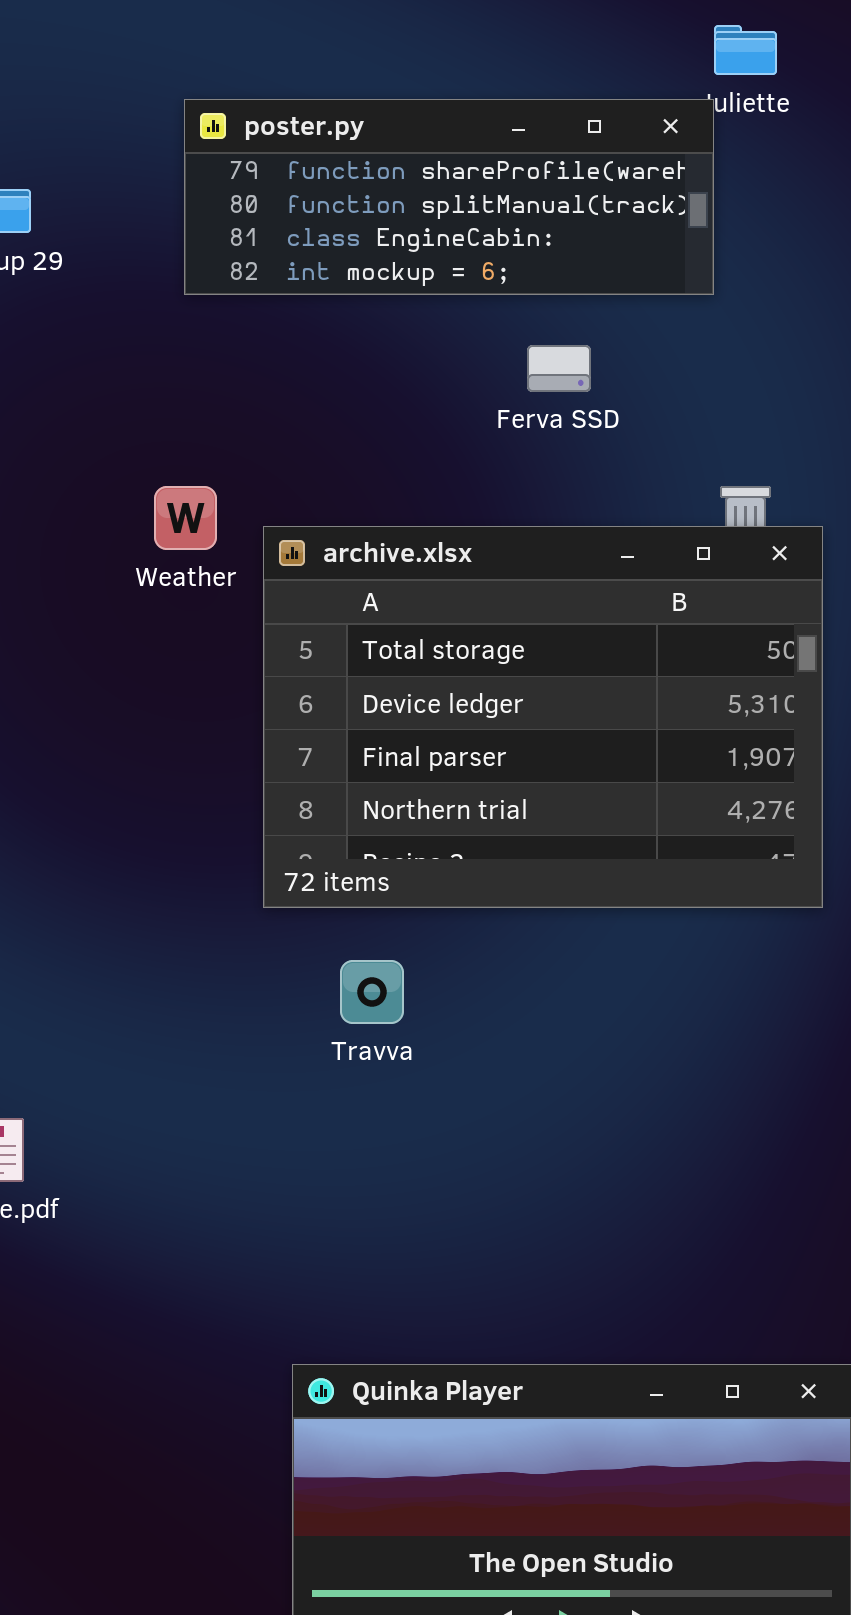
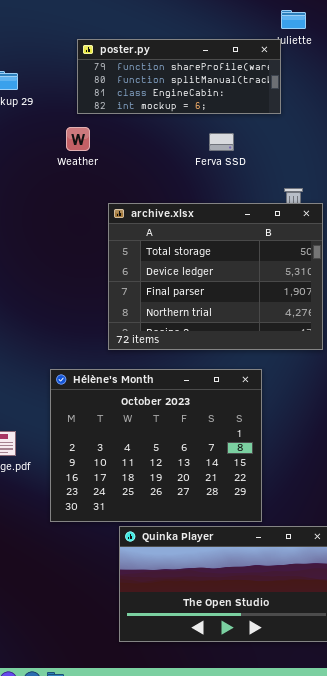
Weather: [154,486,217,550] -> [66,127,90,151], moved
Hélène's Month: none -> [50,369,262,522], opened

